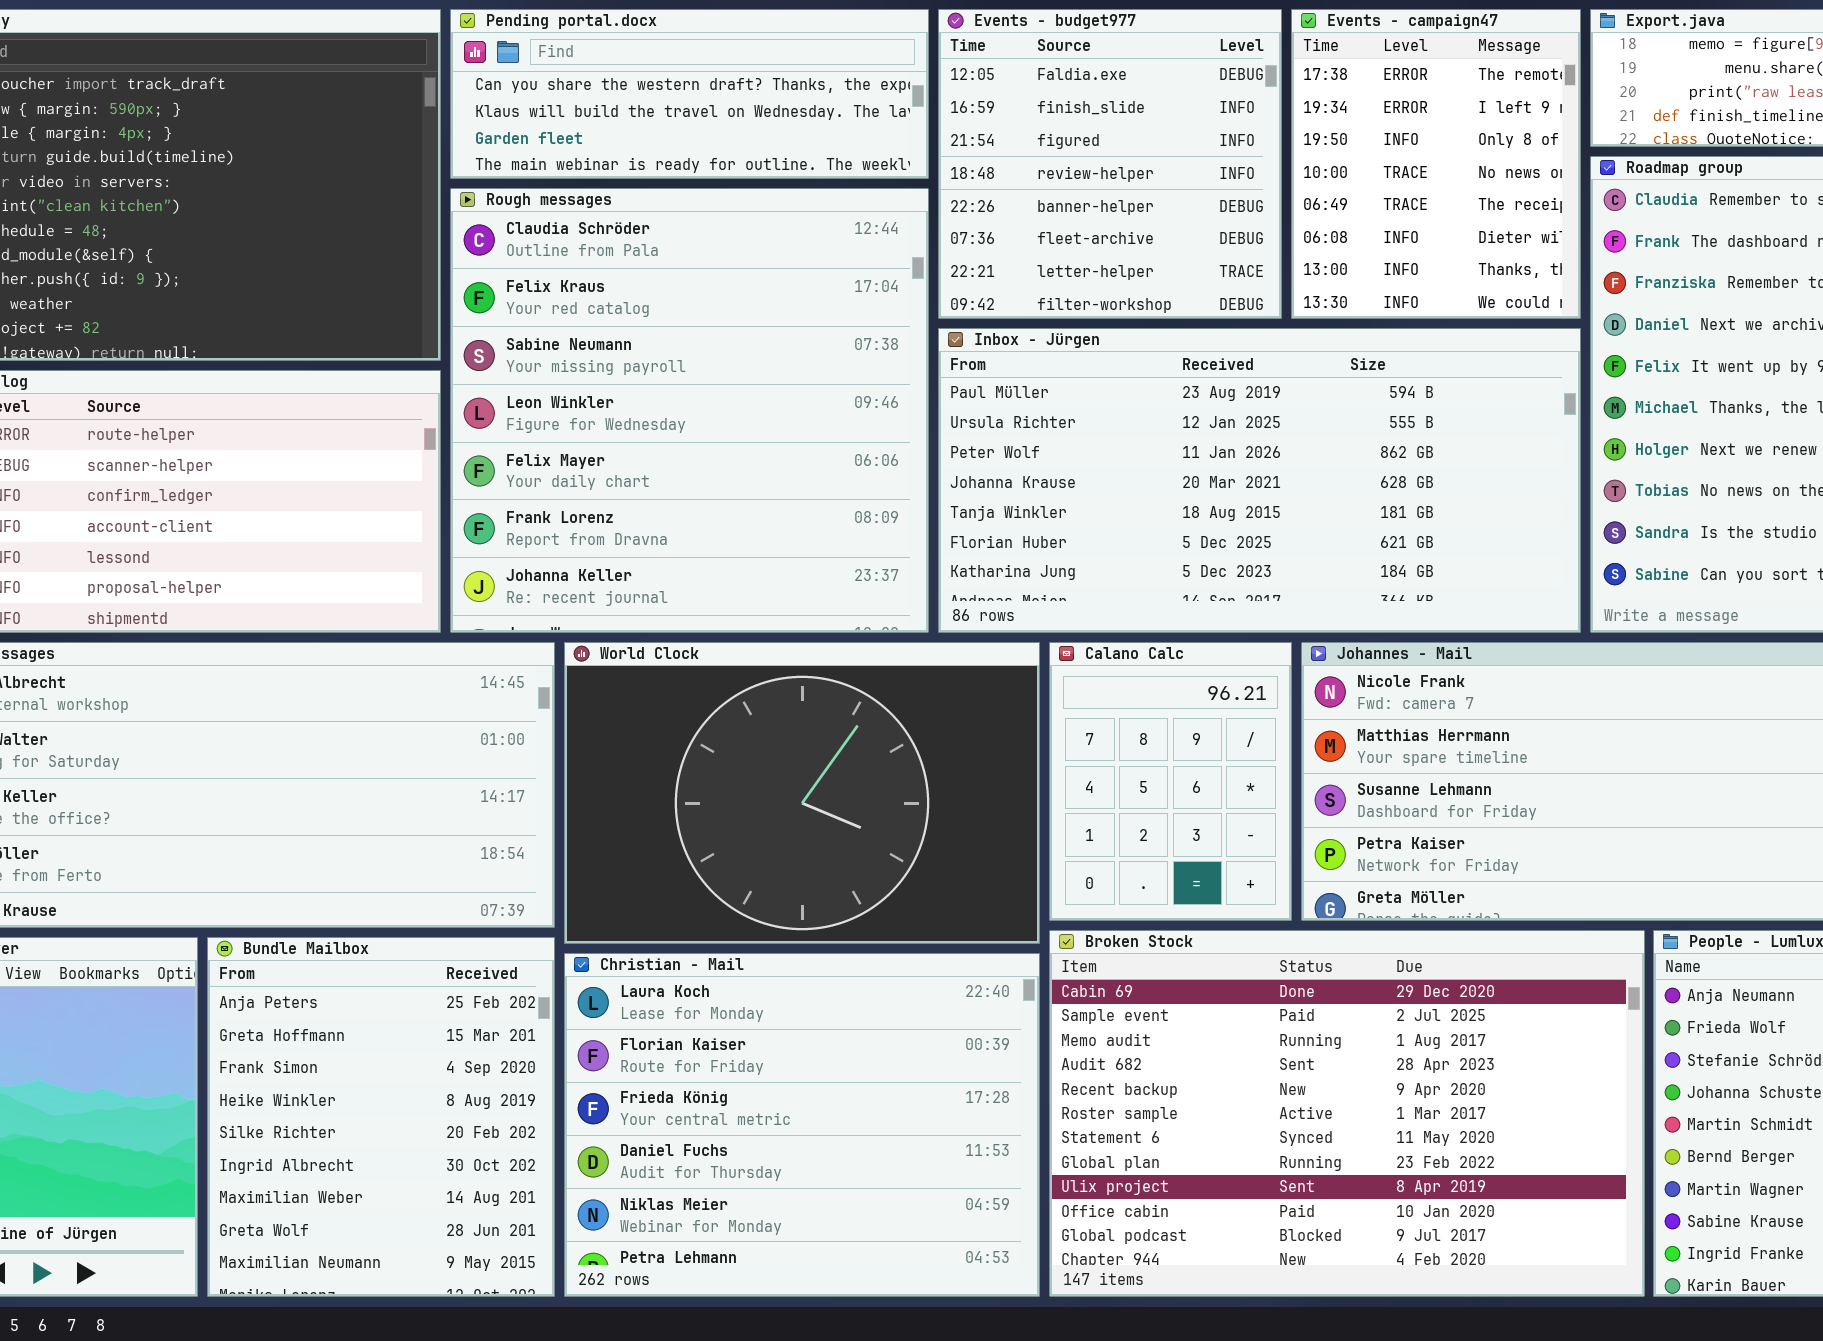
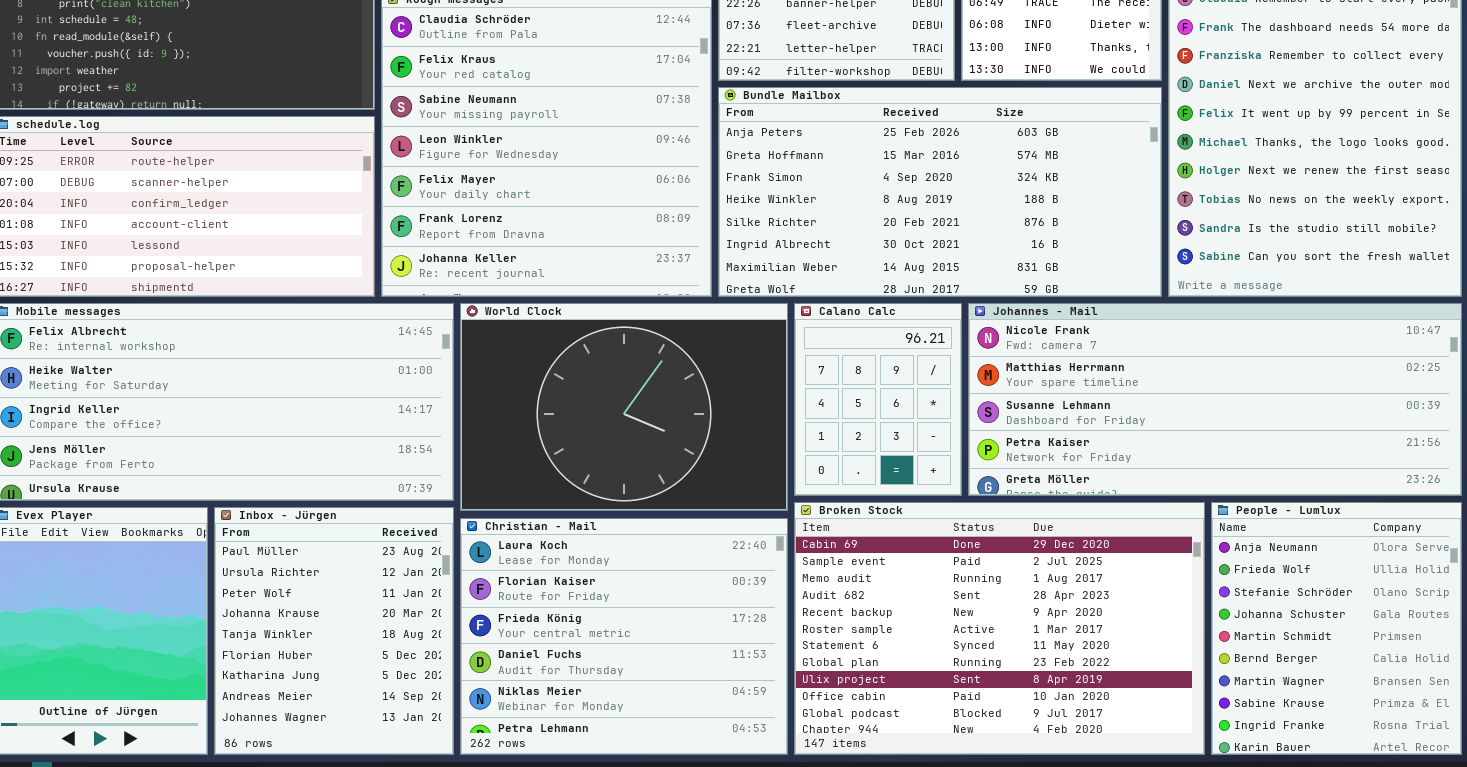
Inbox - Jürgen: [938,328,1581,633] -> [214,507,454,755], moved, resized
Bundle Mailbox: [207,937,555,1297] -> [718,87,1162,297], moved, resized

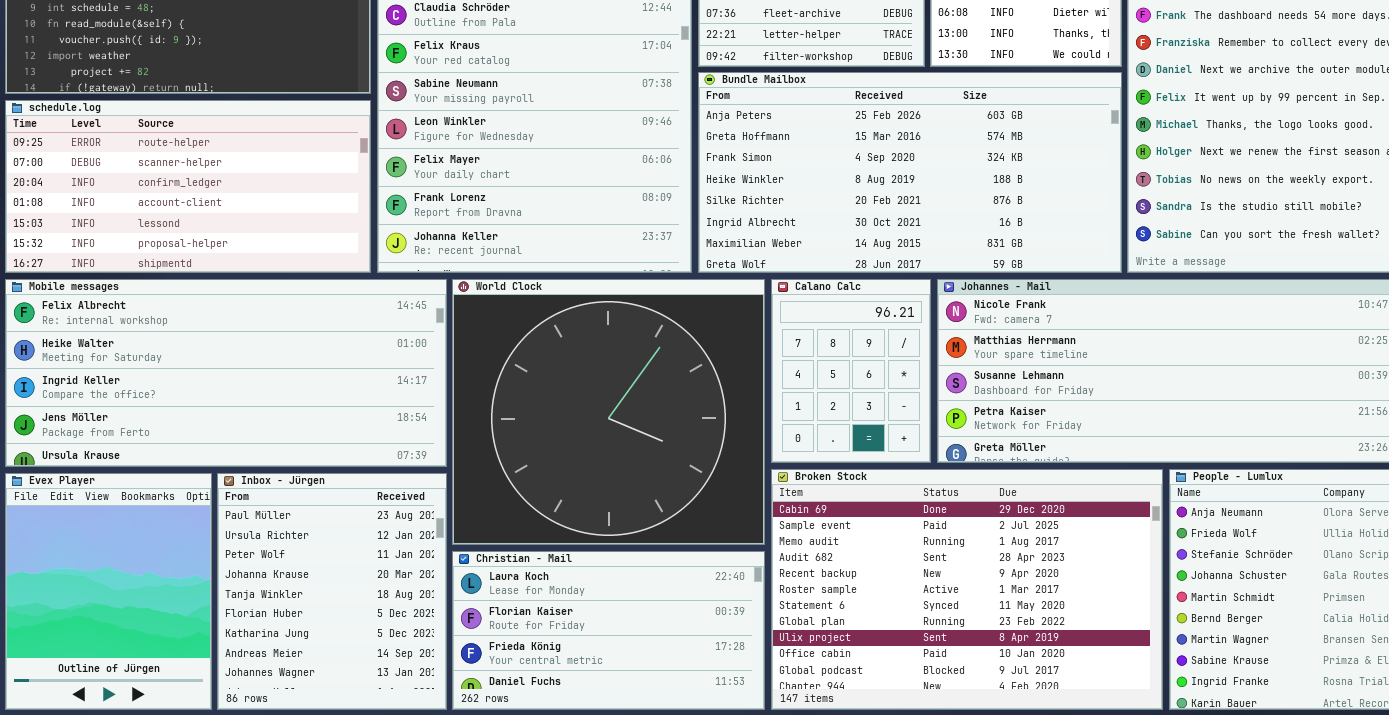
World Clock: [460,303,788,511] -> [452,279,765,545], resized
Christian - Mail: [460,518,788,755] -> [452,551,765,710], resized

